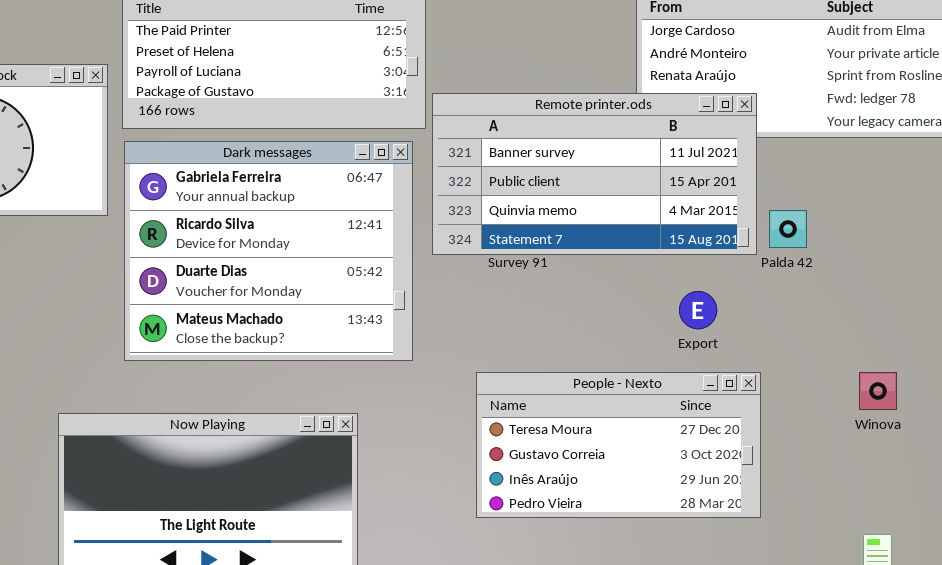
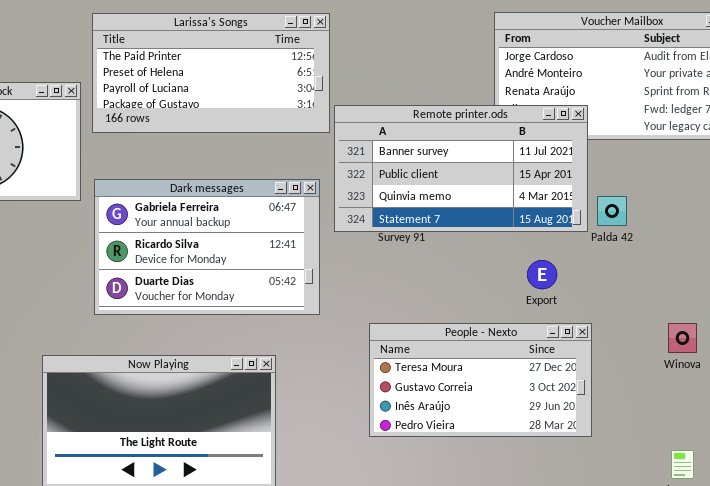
Dark messages: [124,141,413,361] -> [94,179,320,315], resized

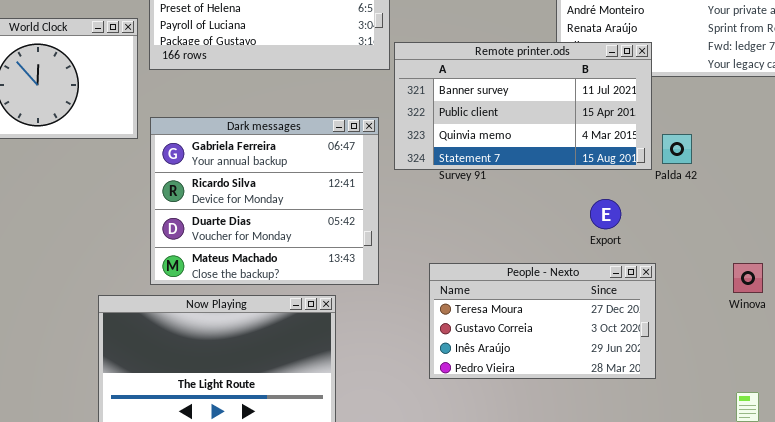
Dark messages: [94,179,320,315] -> [150,117,379,285], resized

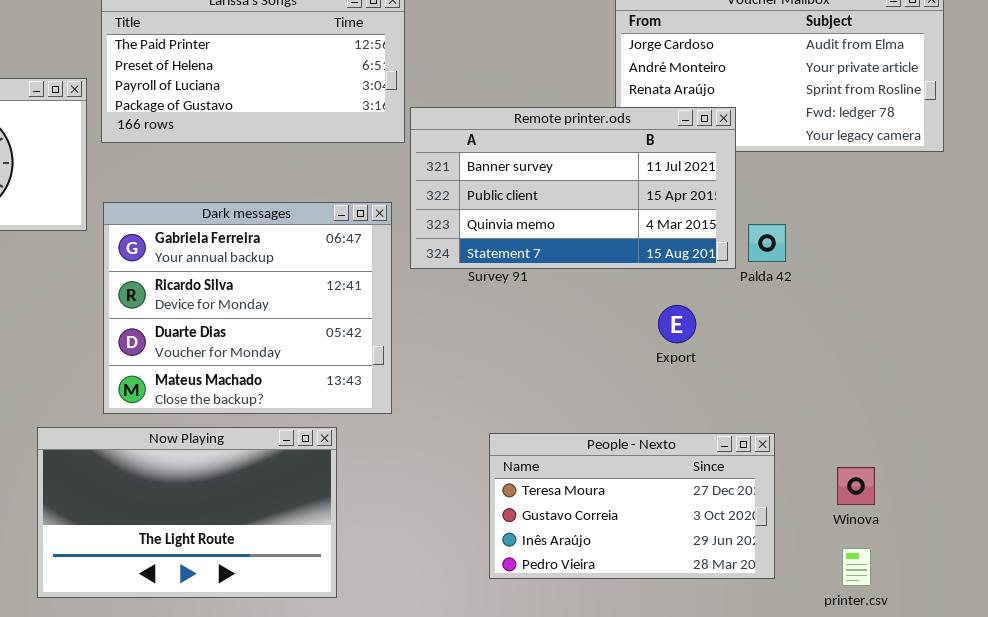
People - Nexto: [429,263,656,379] -> [489,433,775,579], moved
Winova: [733,263,763,293] -> [837,467,875,505], moved

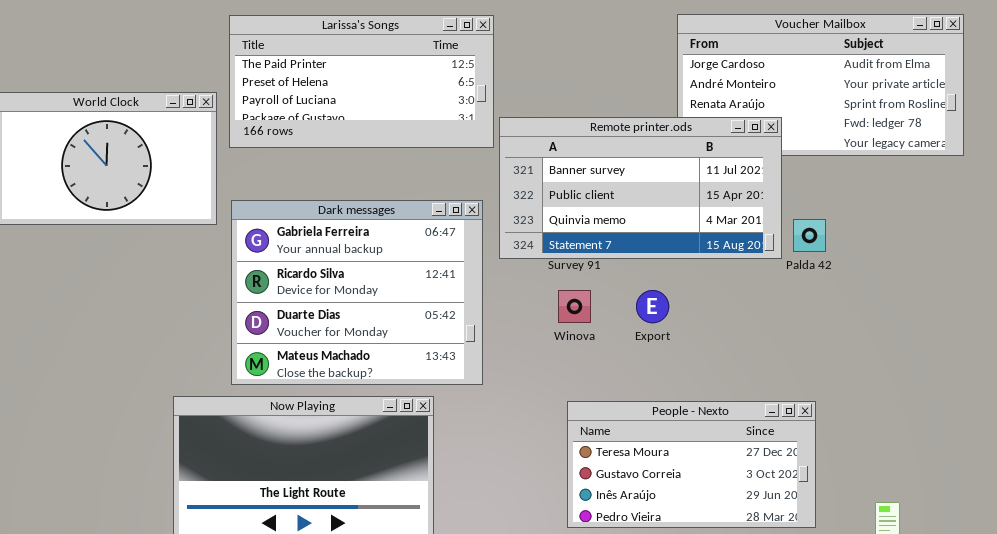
Export: [658,305,696,343] -> [636,290,669,323], moved
Winova: [837,467,875,505] -> [558,290,591,323], moved

